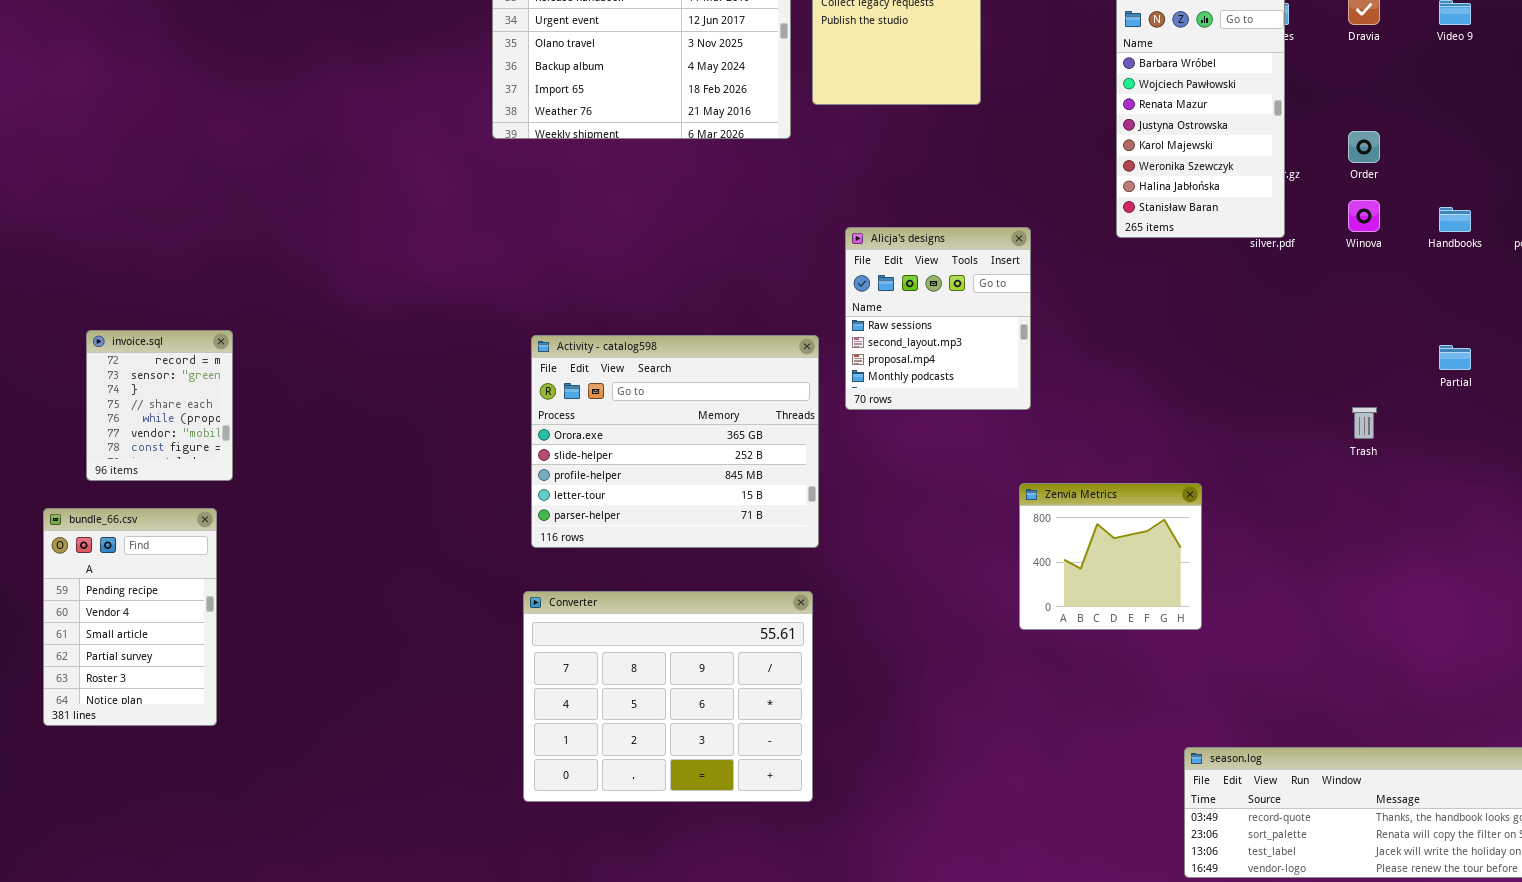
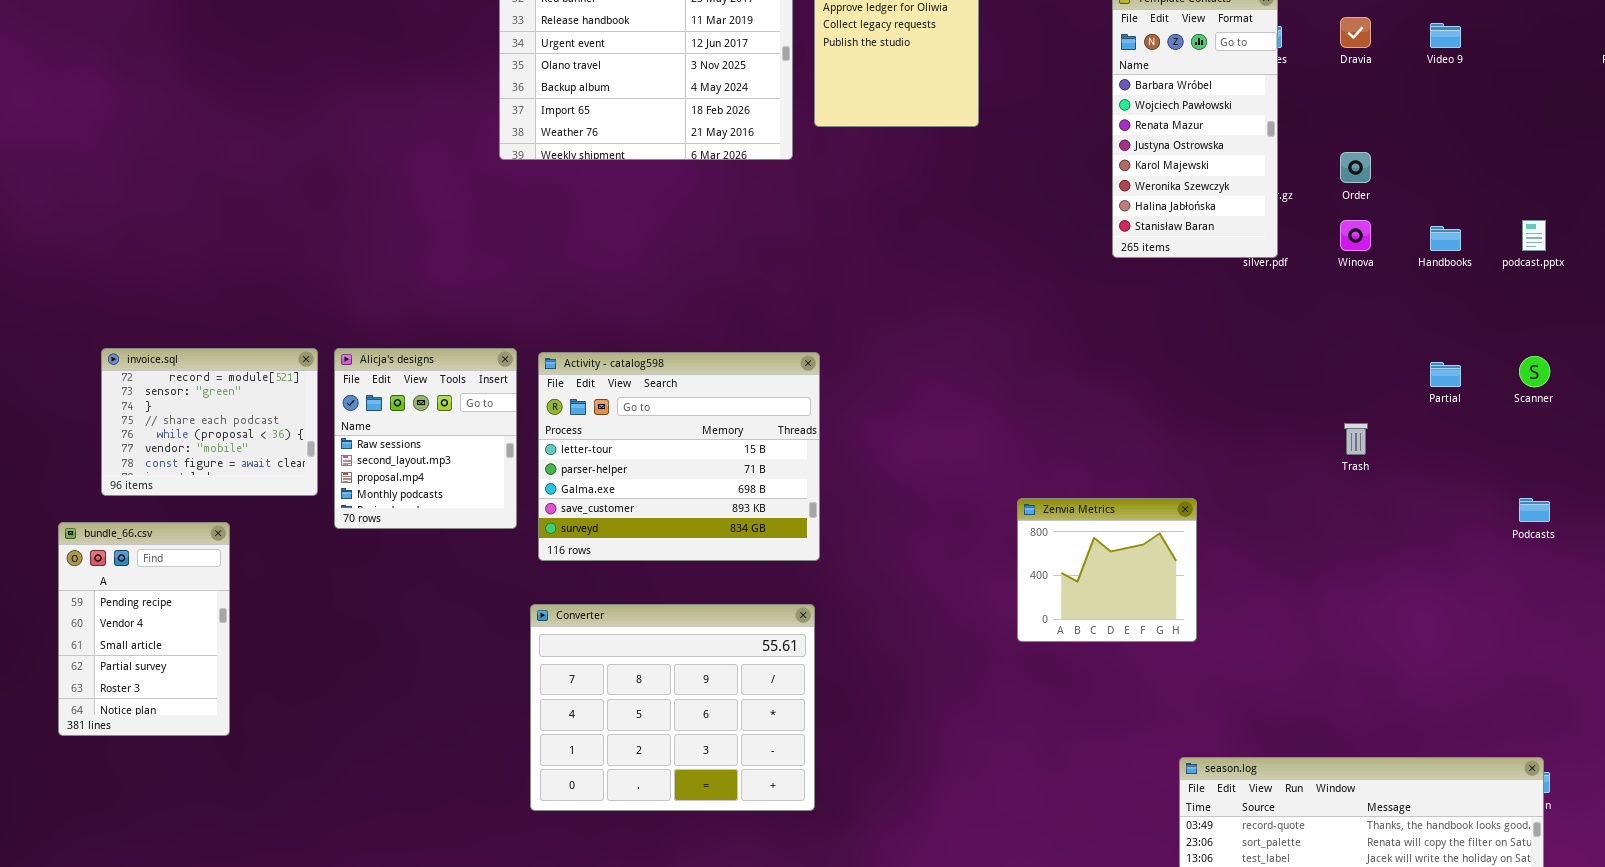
Alicja's designs: [845,227,1031,410] -> [334,348,517,529], moved
invoice.sql: [86,330,233,481] -> [101,348,318,496], resized
Activity - catalog598: [531,335,819,548] -> [538,352,820,561], scrolled down 3 rows

